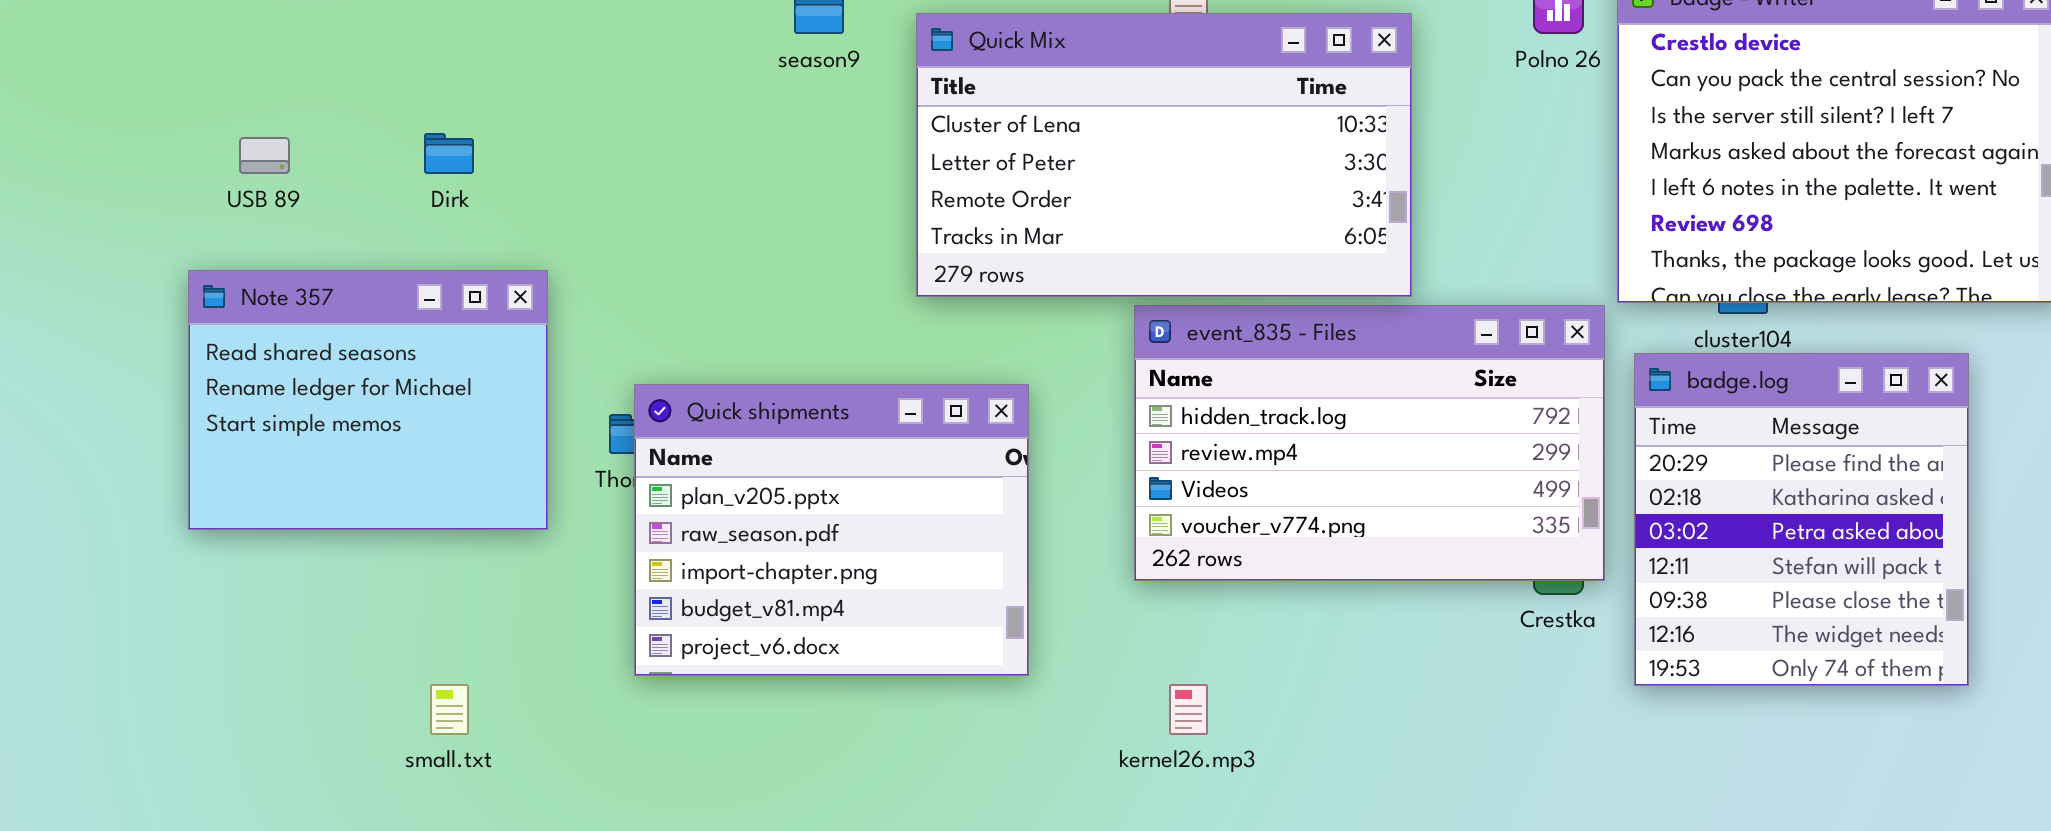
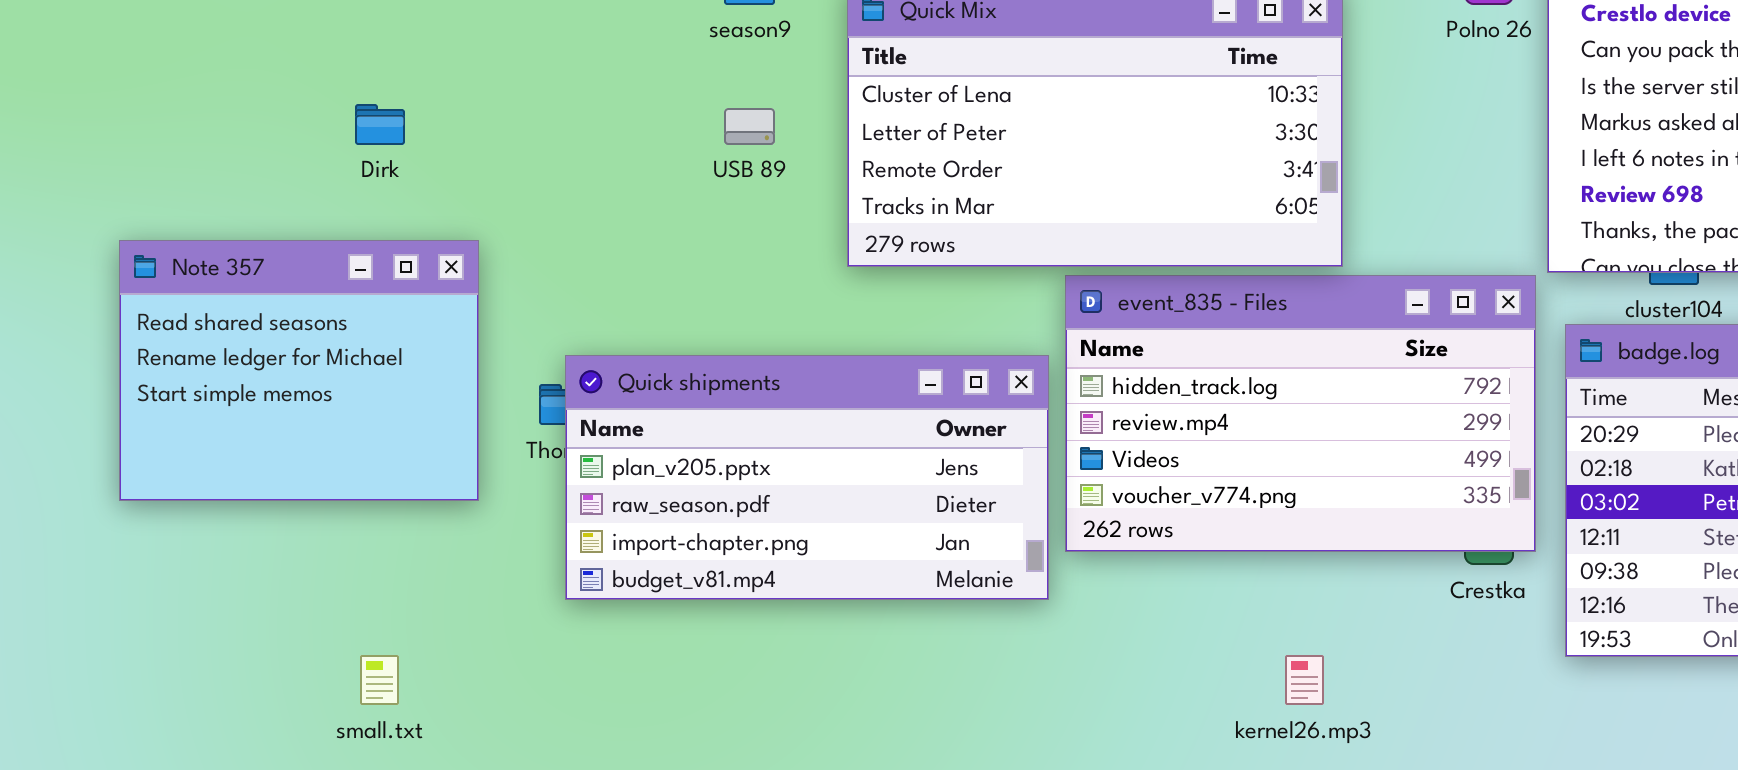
USB 89: [239,137,290,174] -> [724,108,775,145], moved
Quick shipments: [634,384,1029,676] -> [565,355,1049,600], resized
kernel26.mp3: [1169,684,1208,735] -> [1285,655,1324,705], moved

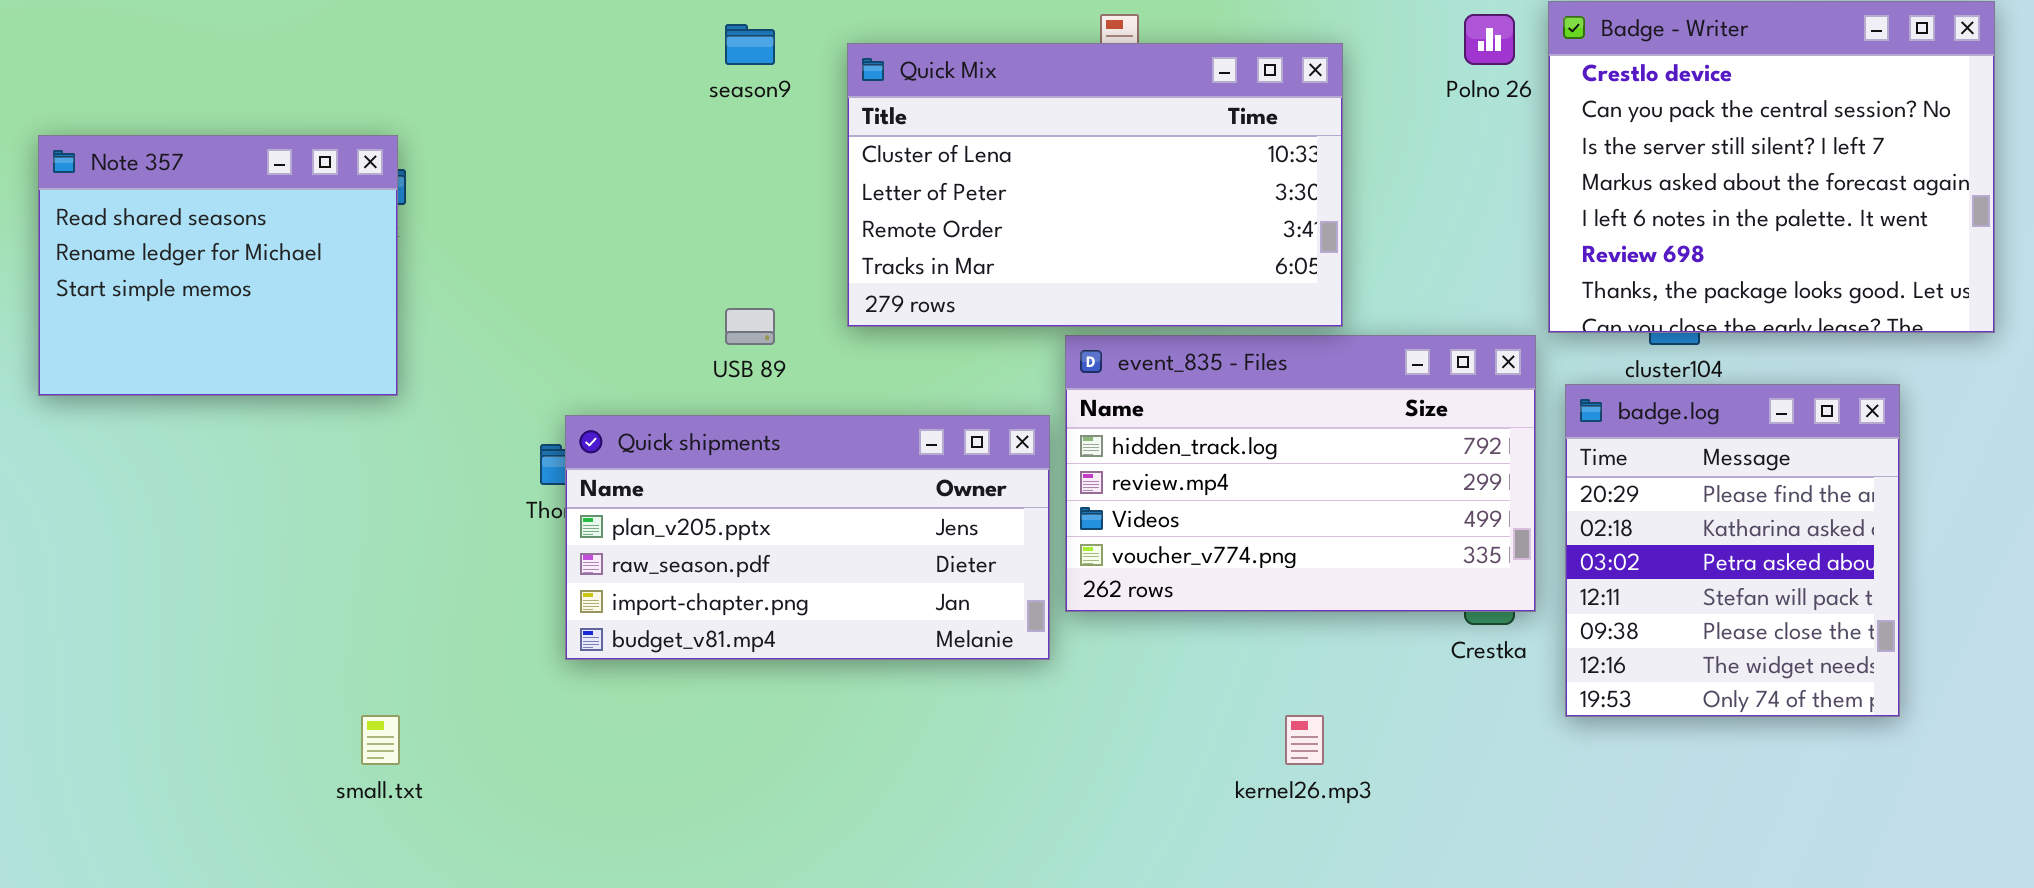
USB 89: [724,108,775,145] -> [725,308,775,345], moved
Note 357: [119,240,479,501] -> [38,135,398,396], moved

